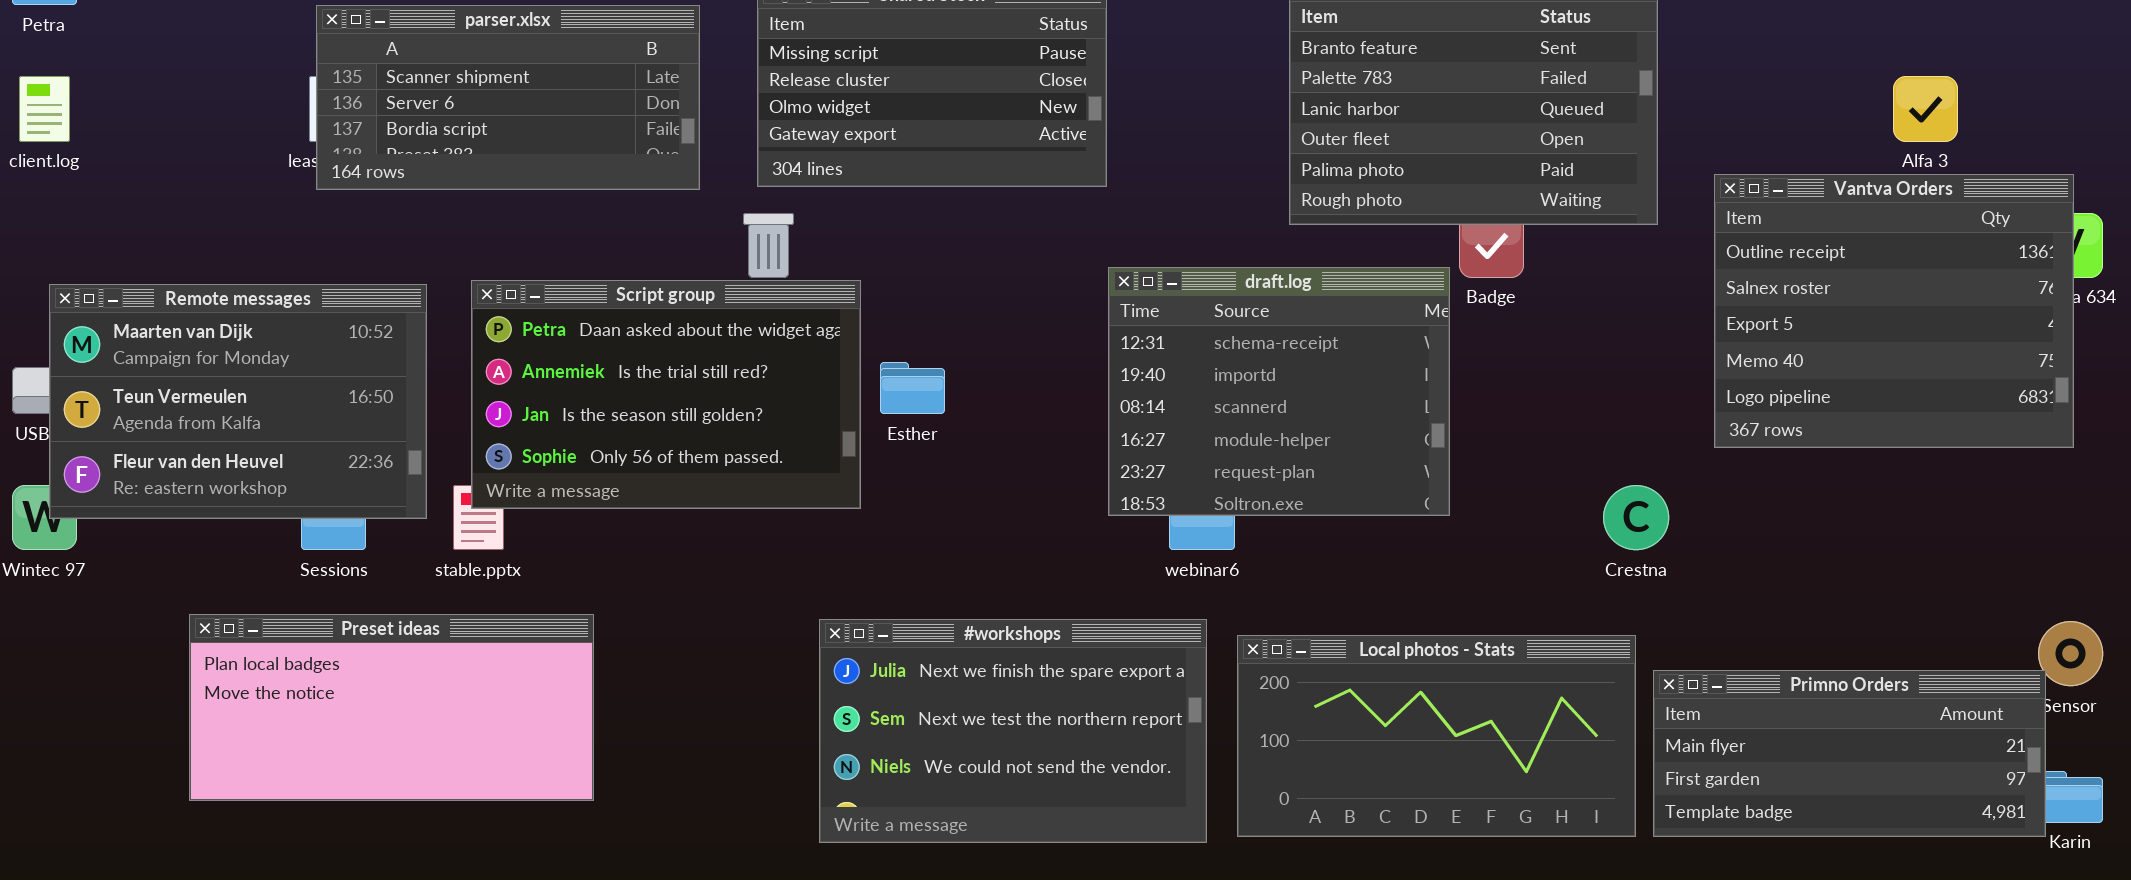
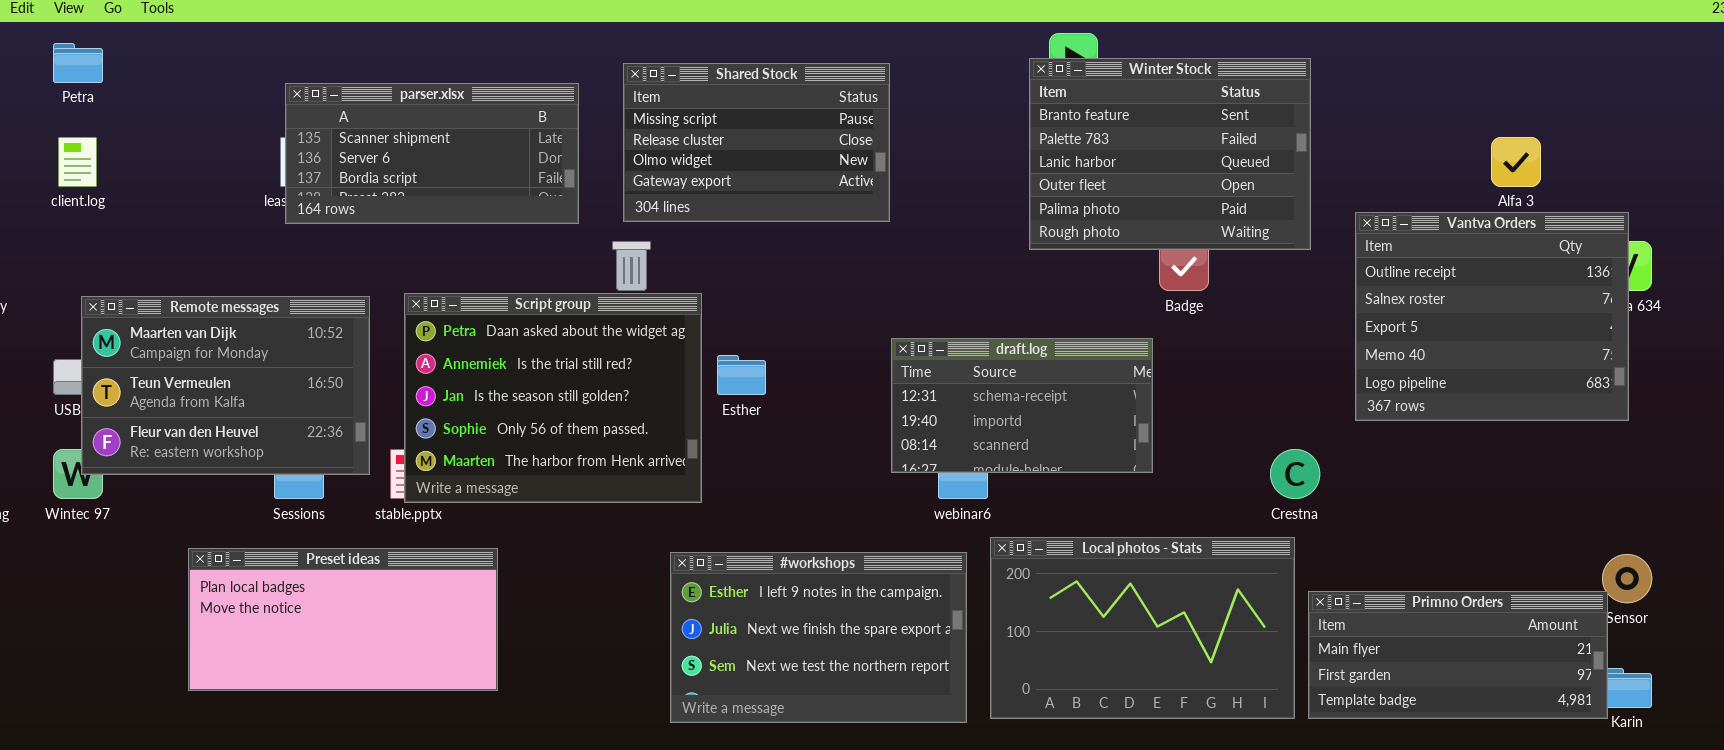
draft.log: [1108,267,1450,516] -> [891,338,1153,473], resized
Script group: [471,280,861,509] -> [404,293,702,503], resized
#workshops: [819,619,1207,843] -> [670,552,967,723], scrolled up 1 row
Local photos - Stats: [1237,635,1636,837] -> [990,537,1295,719], resized

